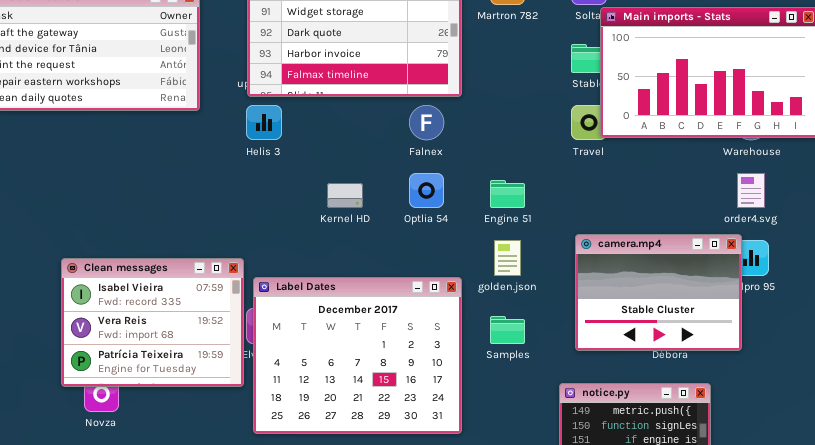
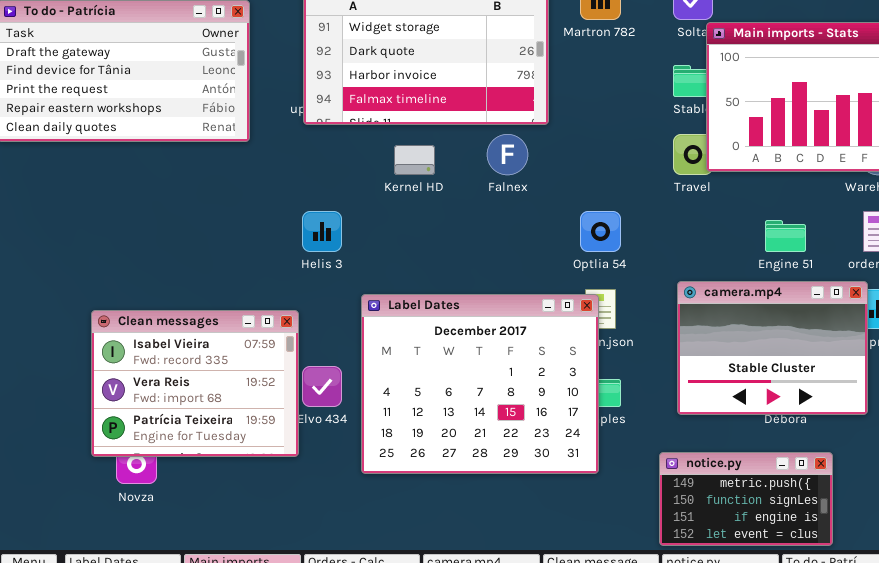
Helis 3: [246,105,282,140] -> [302,211,342,252], moved
Optlia 54: [409,173,444,208] -> [580,211,621,252], moved
Engine 51: [490,180,525,208] -> [765,220,806,252], moved
Kernel HD: [327,183,363,208] -> [394,145,435,175], moved
Label Dates: [253,277,462,434] -> [361,294,599,474], moved

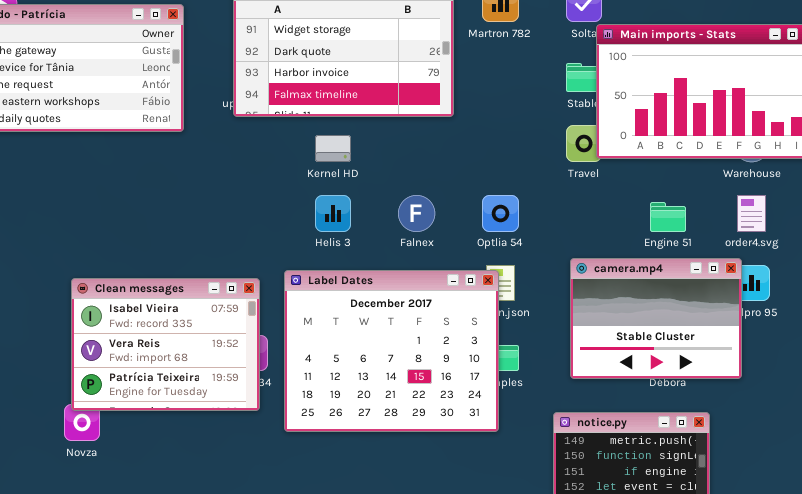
Falnex: [487,134,528,175] -> [398,195,435,232], moved
Helis 3: [302,211,342,252] -> [315,195,351,232], moved
Clean messages: [91,310,299,457] -> [71,278,260,411], moved

